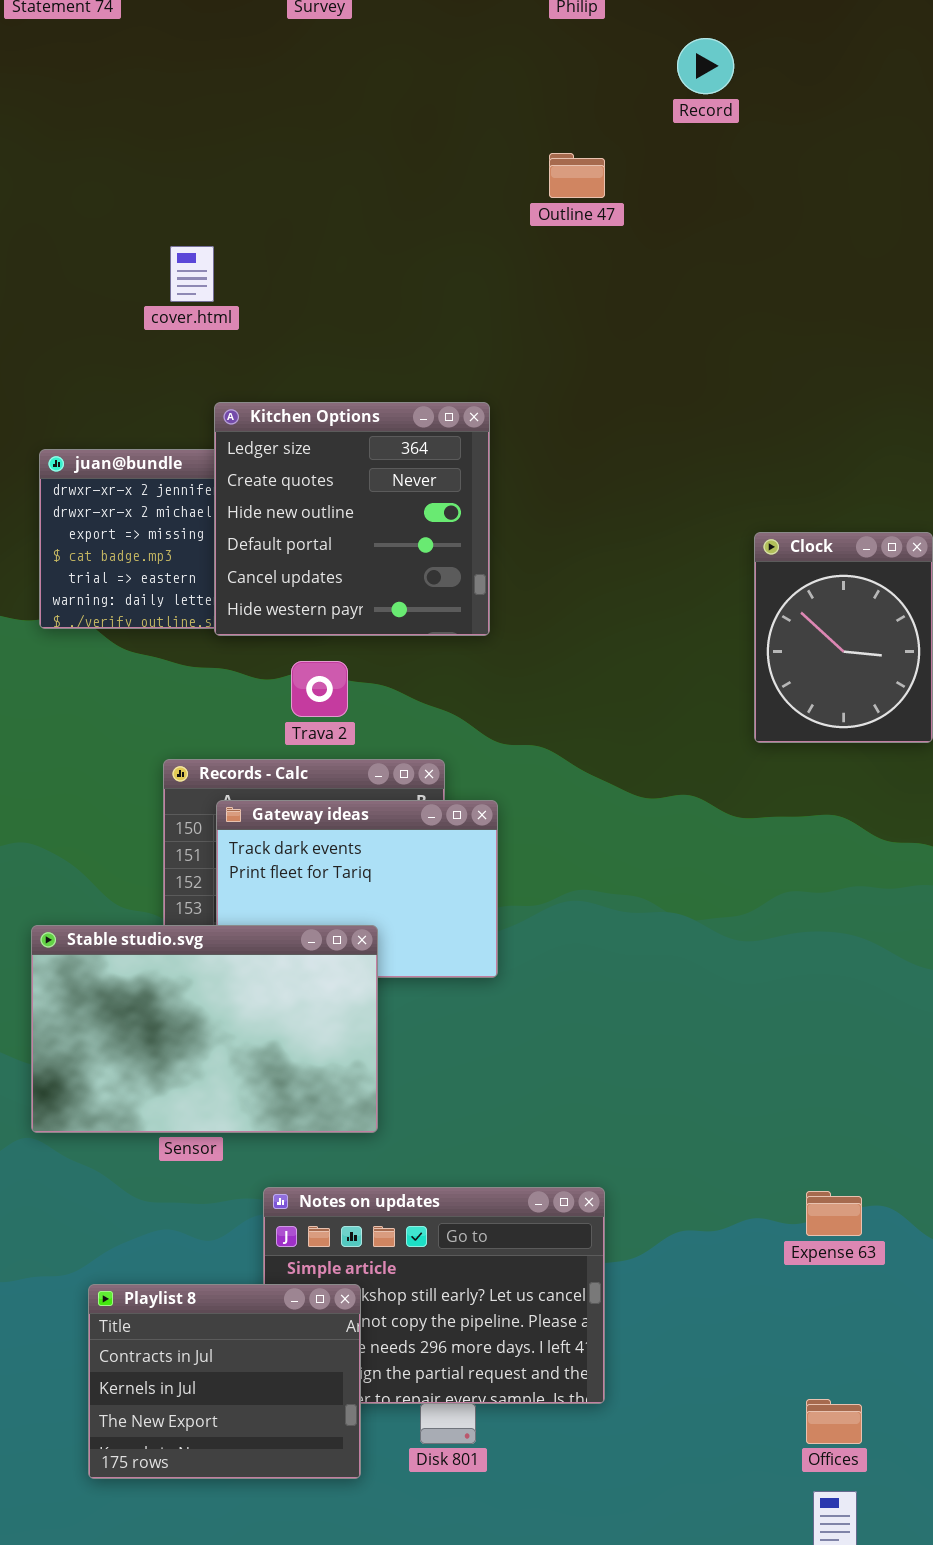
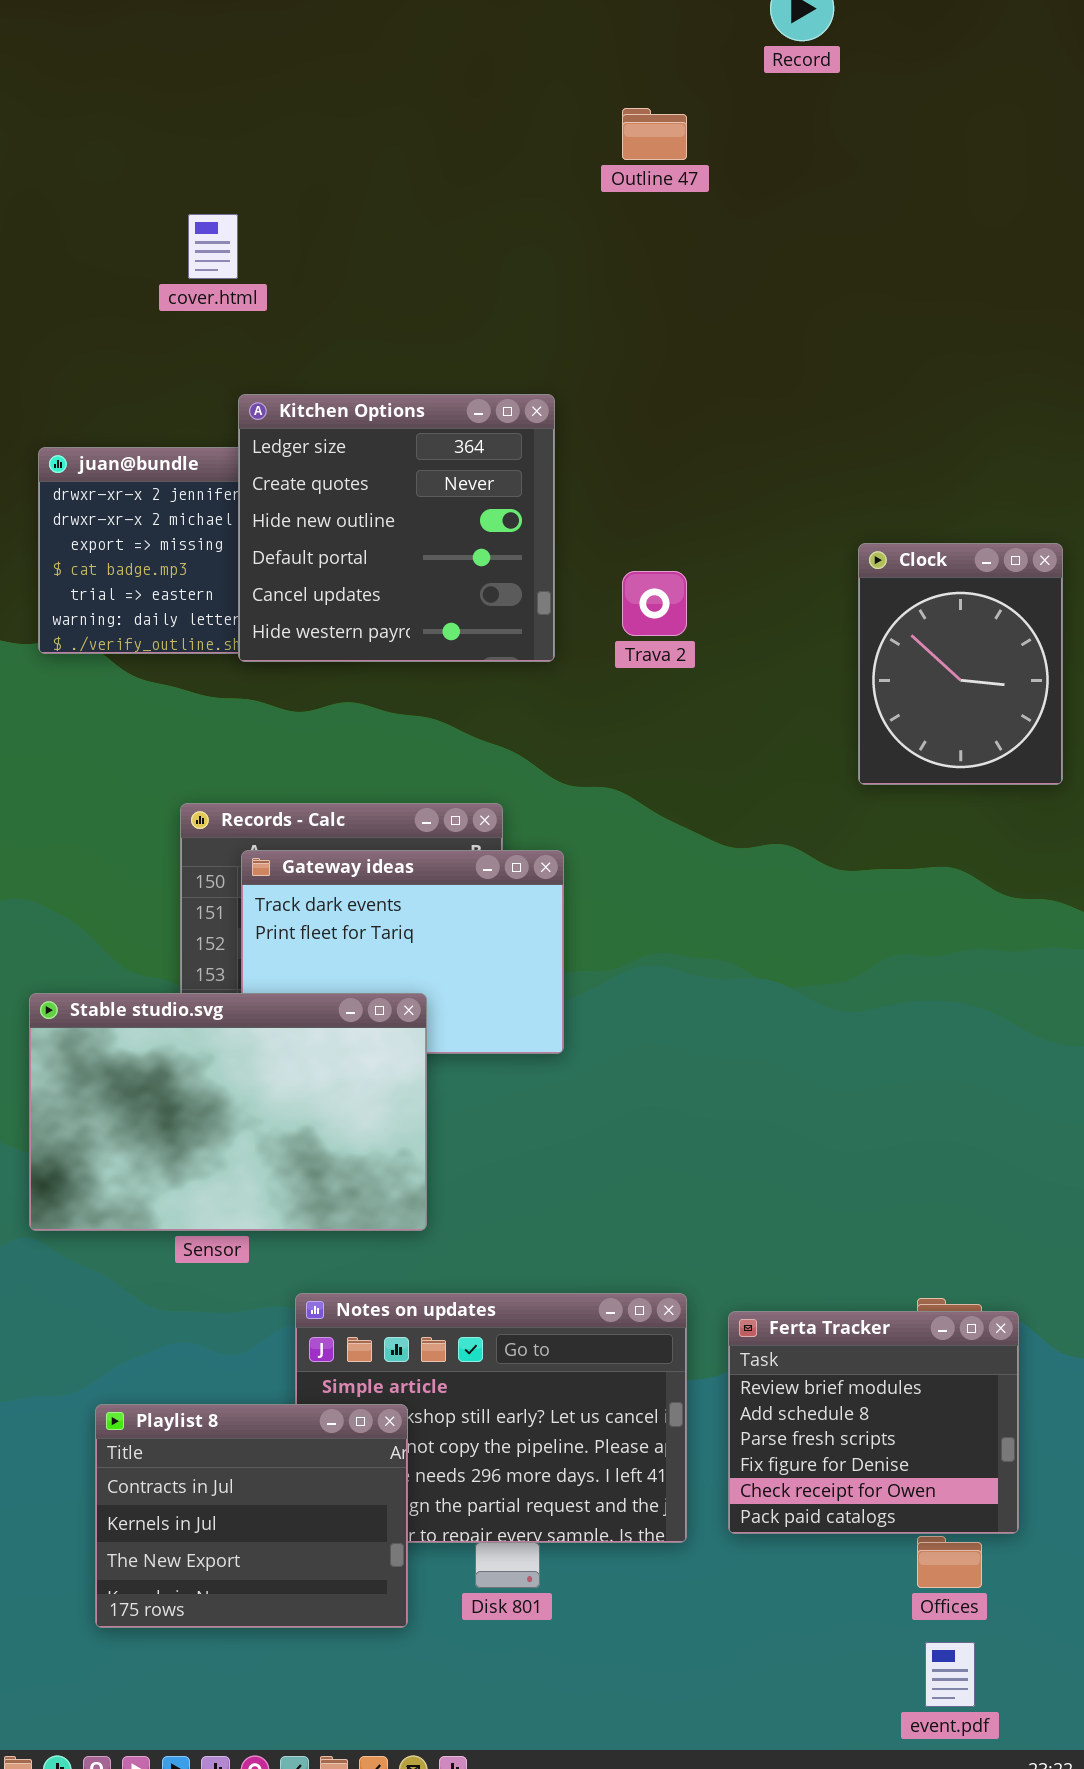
Trava 2: [291,661,348,717] -> [622,571,687,636], moved
Ferta Tracker: none -> [728,1311,1019,1534], opened

